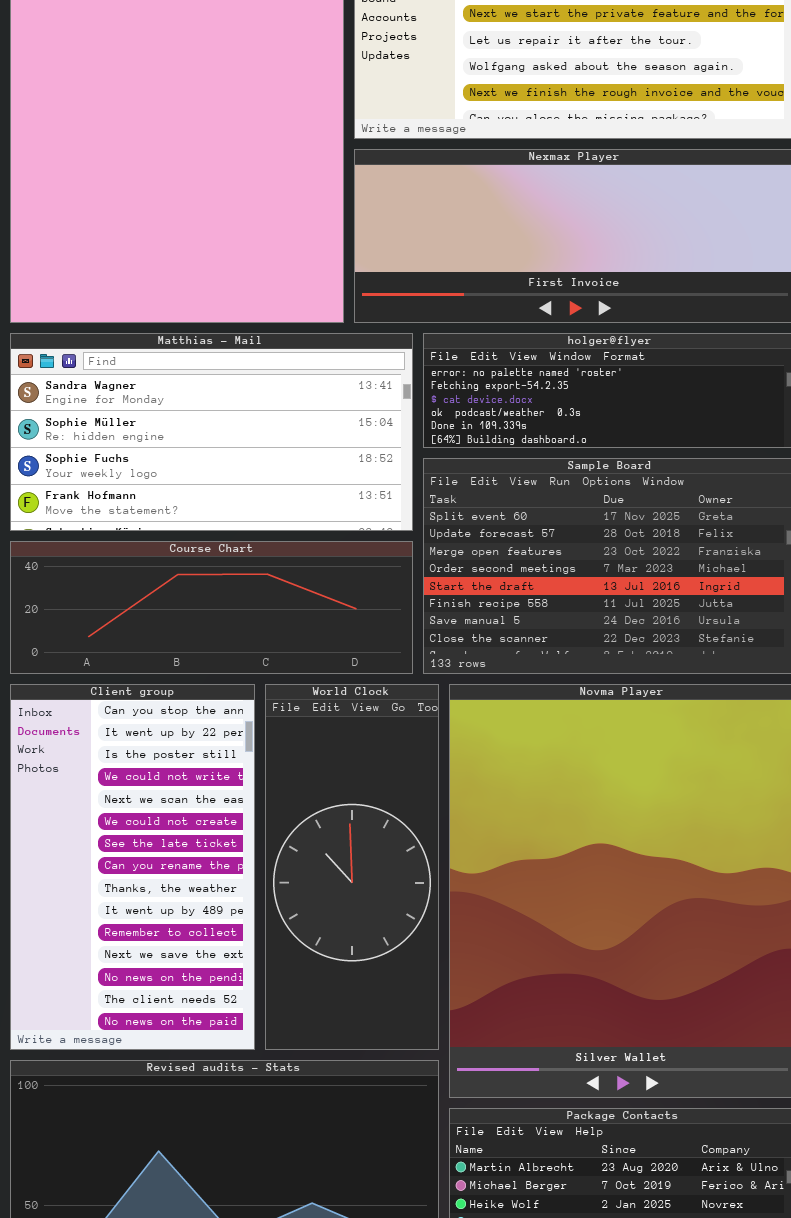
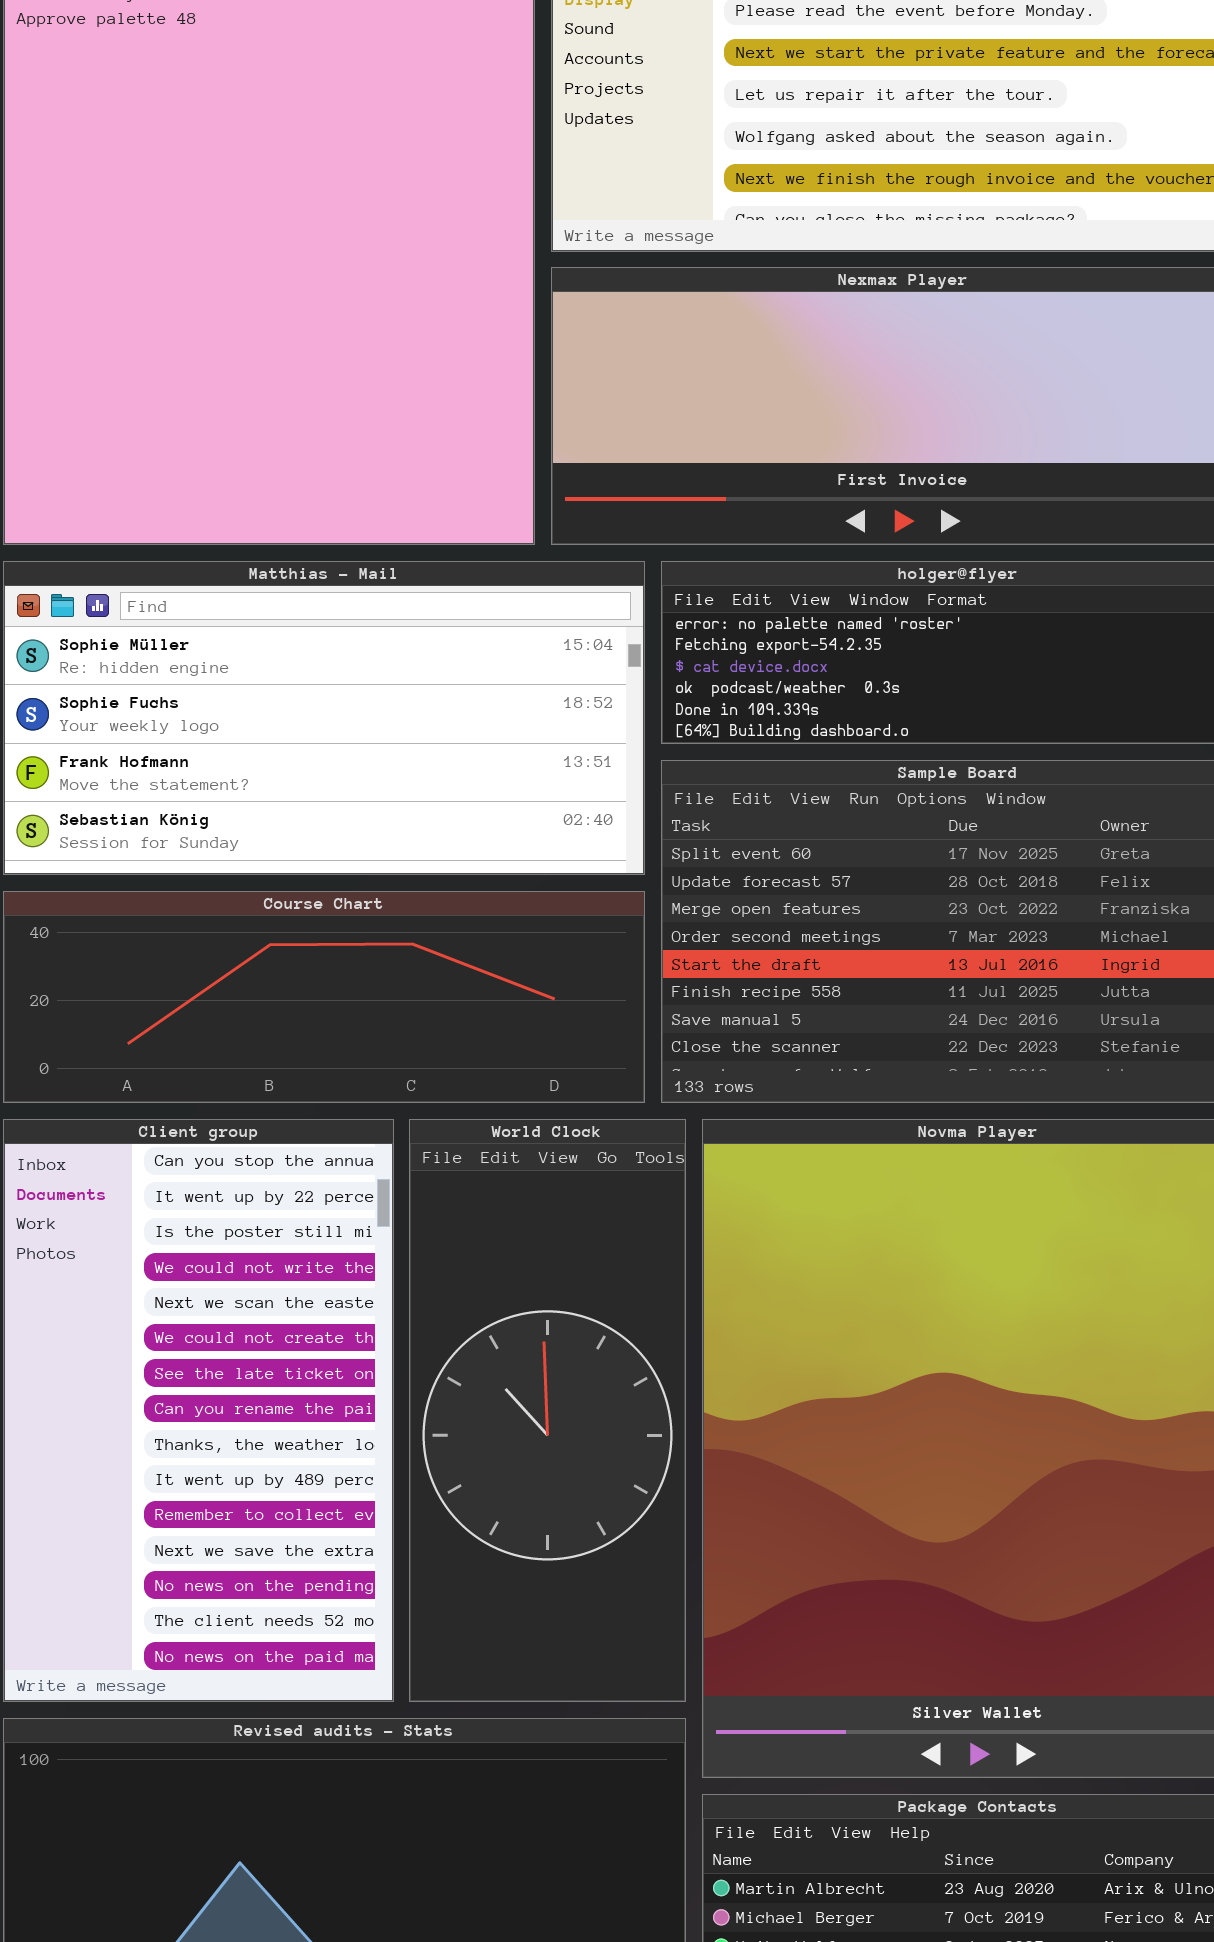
Matthias - Mail: [10,333,413,531] -> [3,561,645,875], scrolled down 1 row

